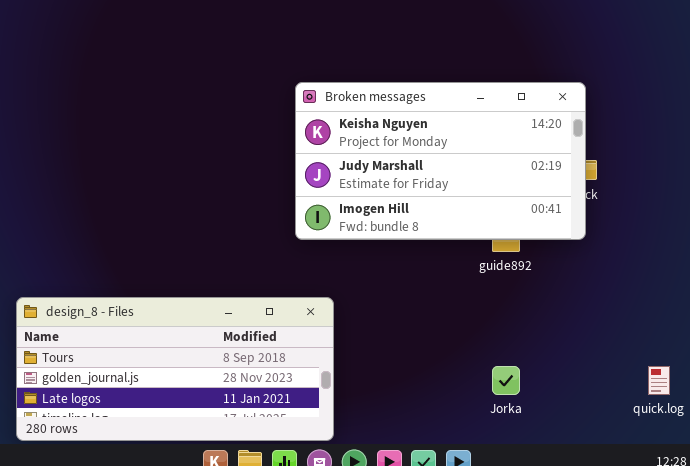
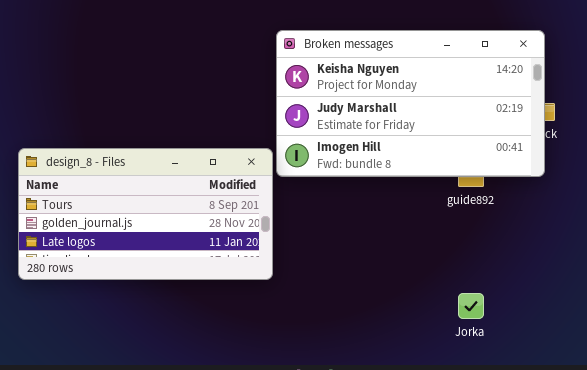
design_8 - Files: [16,297,334,441] -> [18,148,273,280], moved, resized

